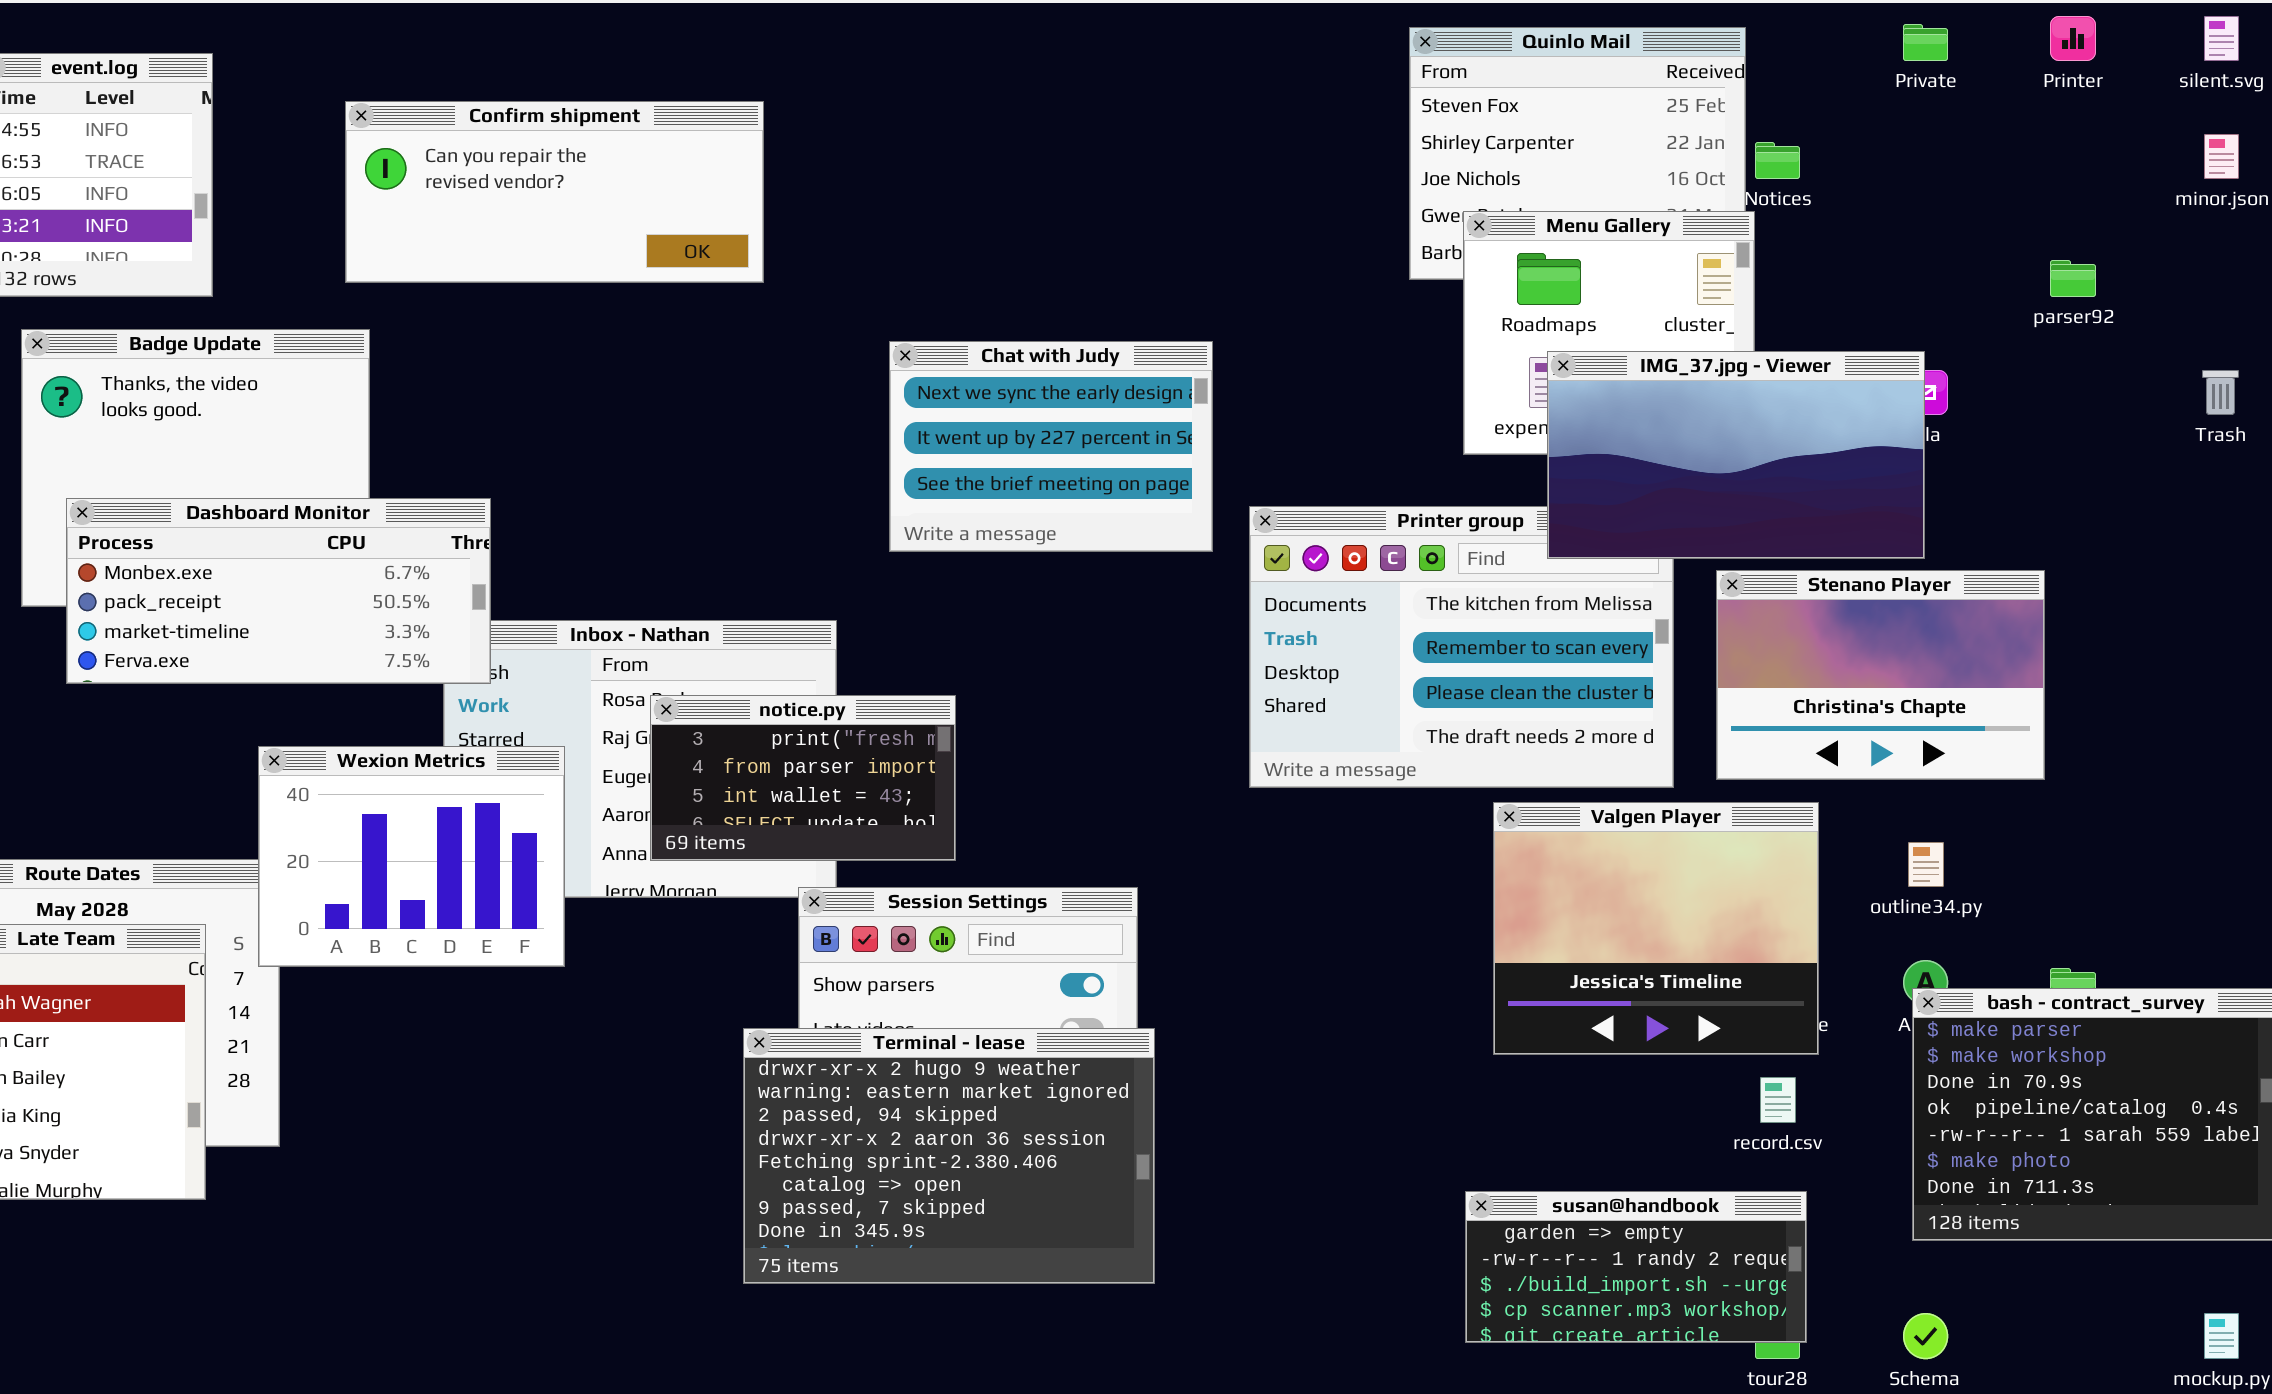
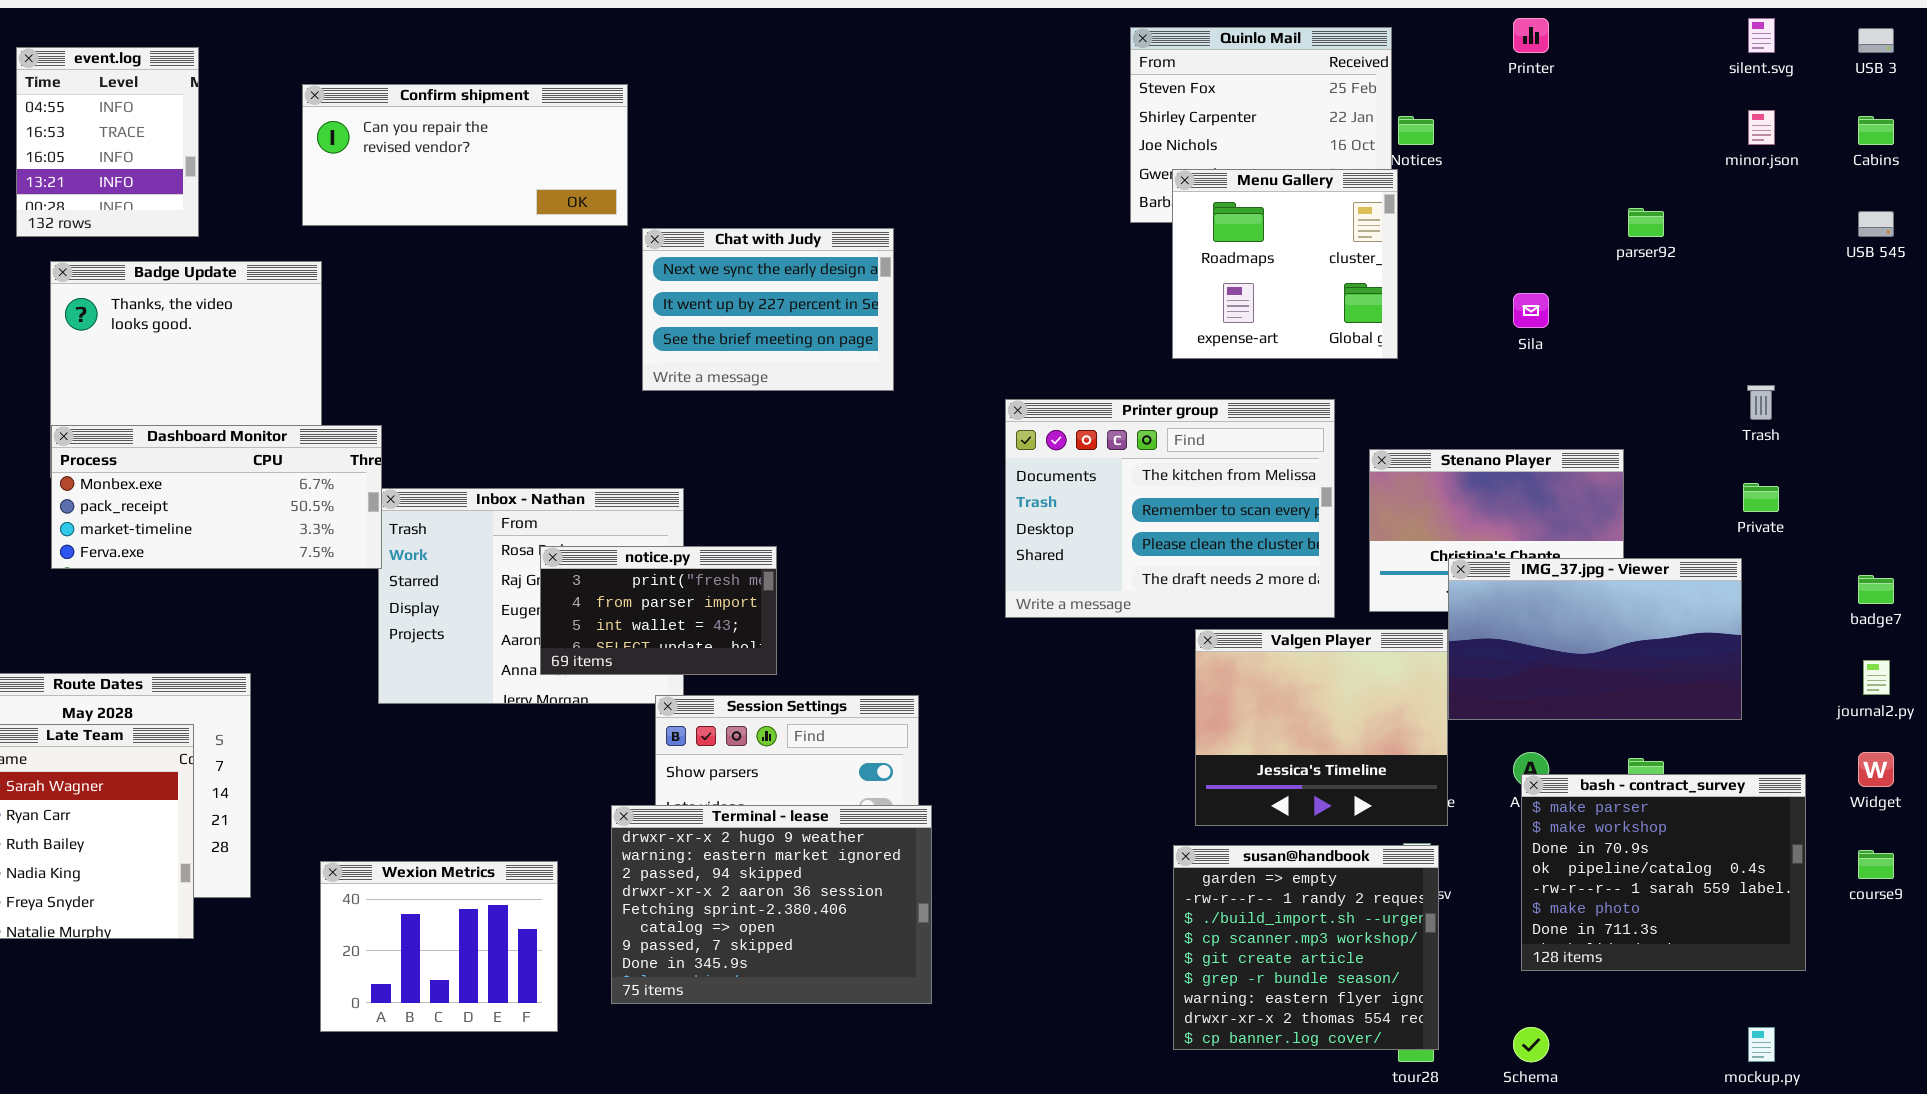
Printer: [2050,16,2096,61] -> [1513,18,1549,53], moved
Private: [1903,24,1948,61] -> [1743,483,1779,512], moved
Chat with Judy: [889,341,1213,552] -> [642,228,894,391], moved
IMG_37.jpg - Viewer: [1547,351,1925,559] -> [1448,558,1742,720], moved
Trash: [2202,370,2239,415] -> [1747,385,1775,420], moved
Dashboard Monitor: [66,498,491,684] -> [51,425,382,569], moved
Wexion Metrics: [258,746,565,967] -> [320,861,558,1032], moved
susan@handbook: [1465,1191,1807,1343] -> [1173,845,1439,1050], resized

